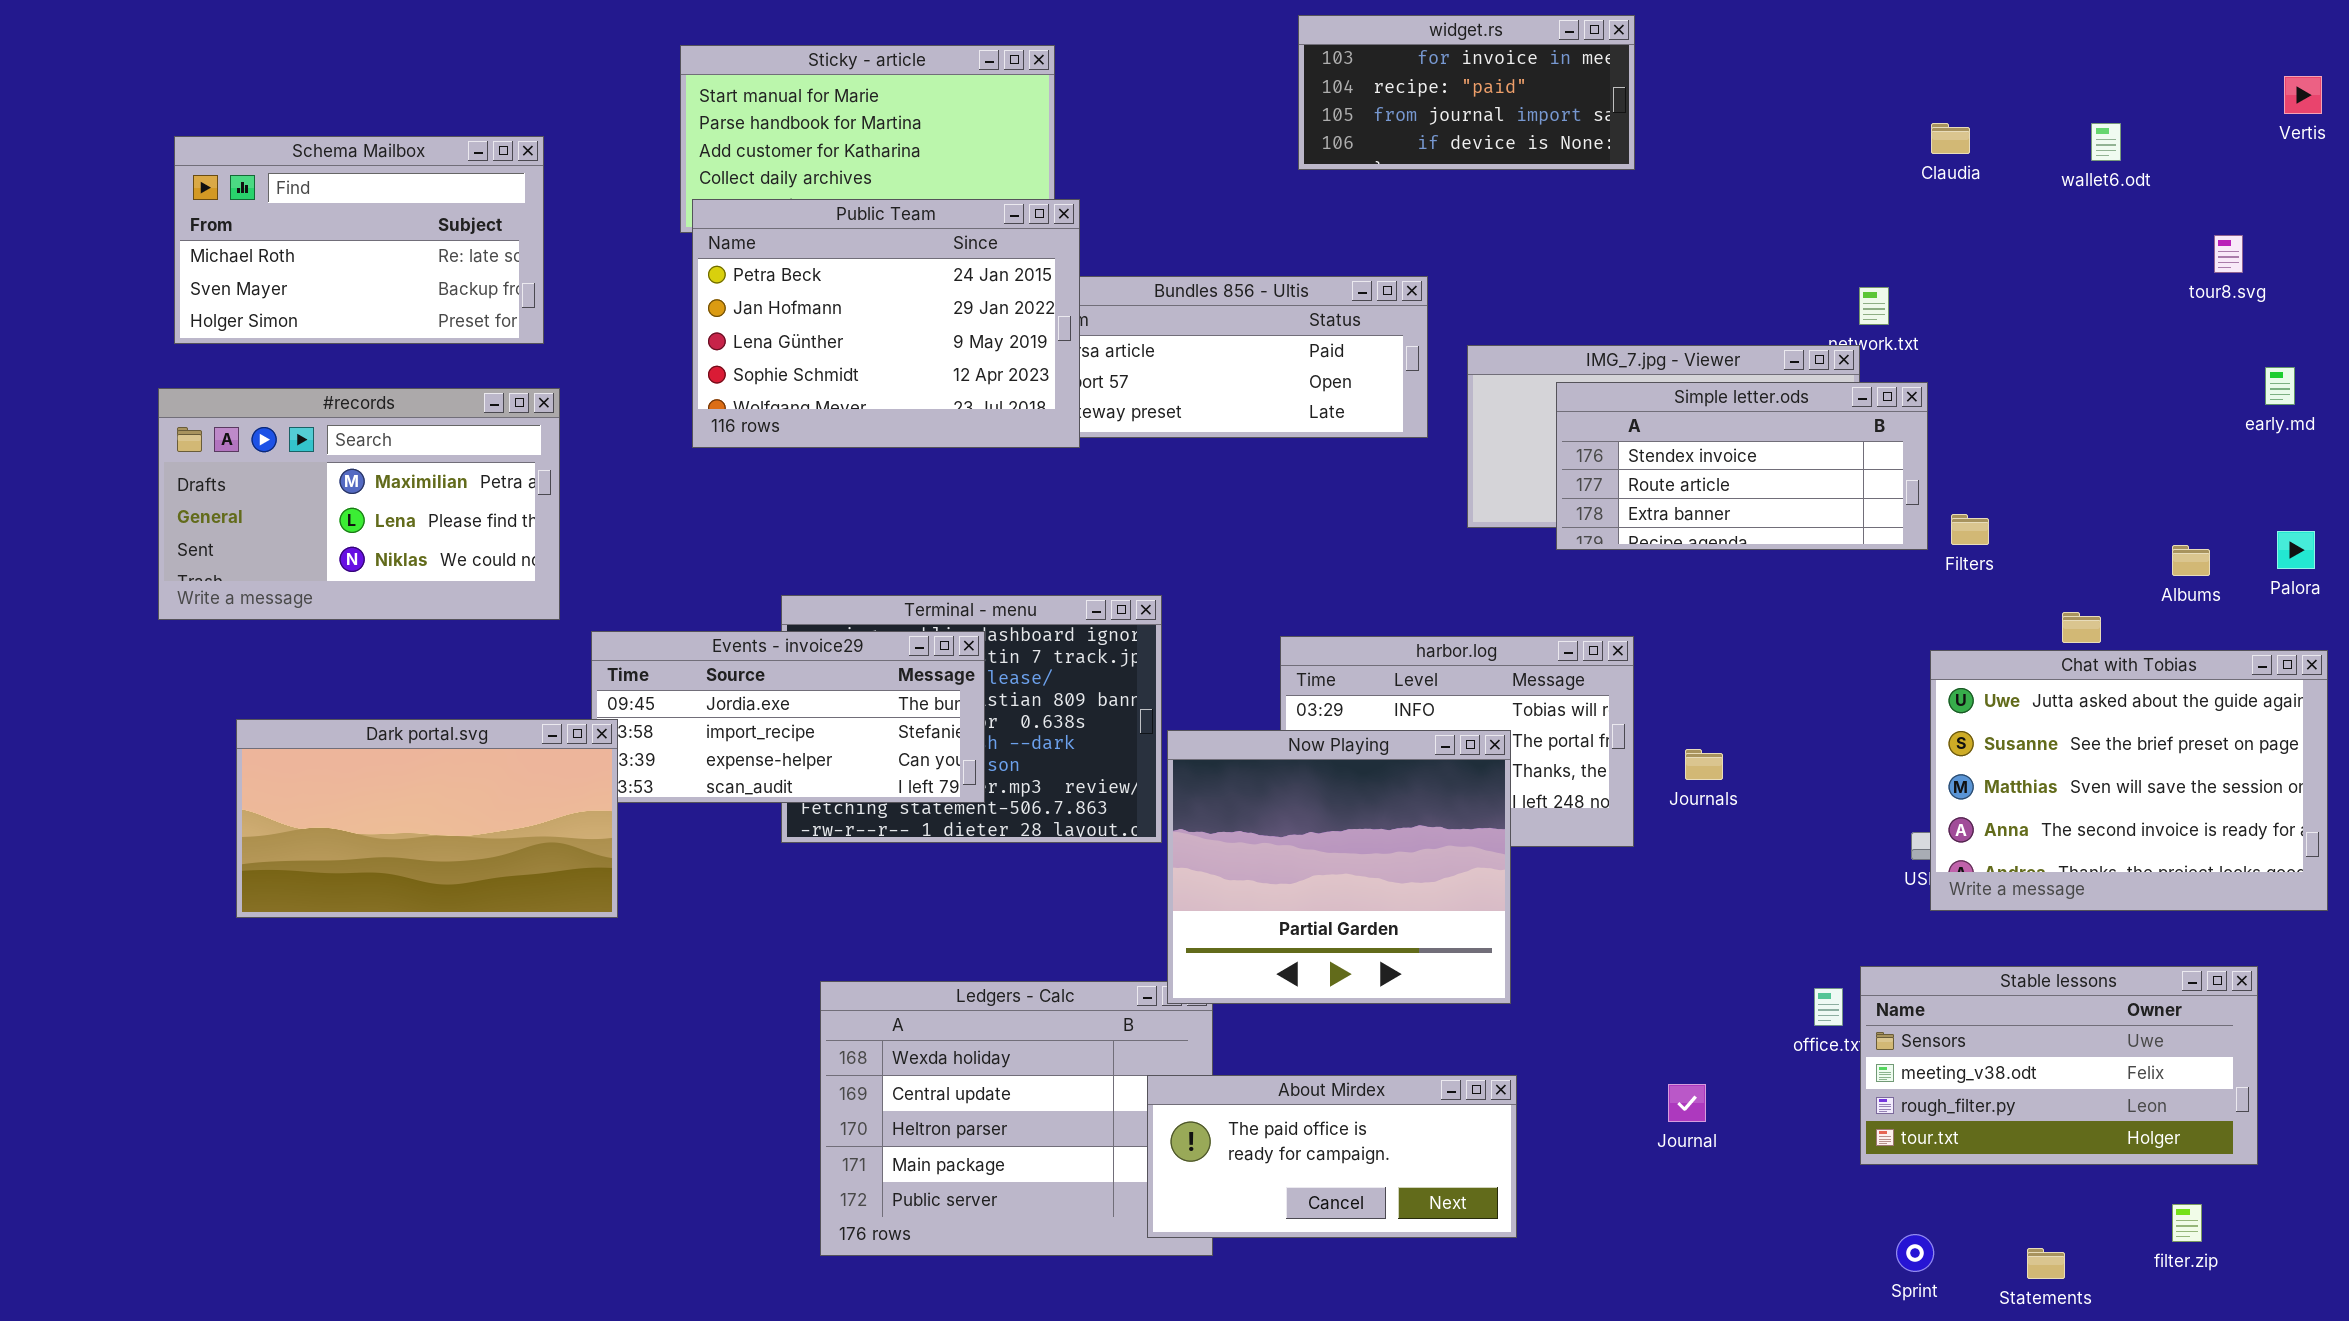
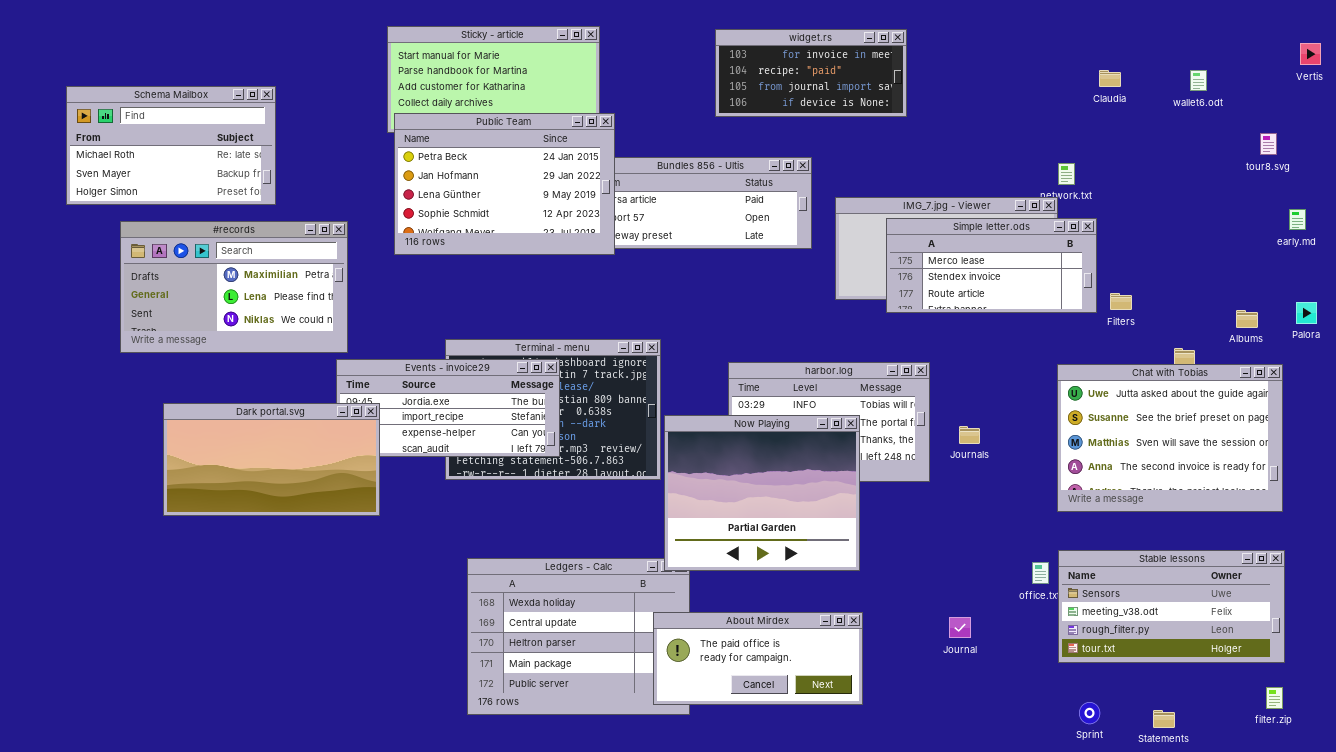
widget.rs: [1298,15,1635,170] -> [715,29,907,117], moved
Schema Mailbox: [174,136,544,344] -> [66,86,276,205], moved
Simple letter.ods: [1556,382,1928,550] -> [886,218,1097,313], scrolled up 1 row
#records: [158,388,560,620] -> [120,221,348,353], moved
Chat with Tobias: [1930,650,2328,911] -> [1057,364,1283,512], moved
Dark portal.svg: [236,719,618,918] -> [163,403,380,516], moved
filter.zip: [2172,1204,2202,1242] -> [1266,687,1283,709], moved

